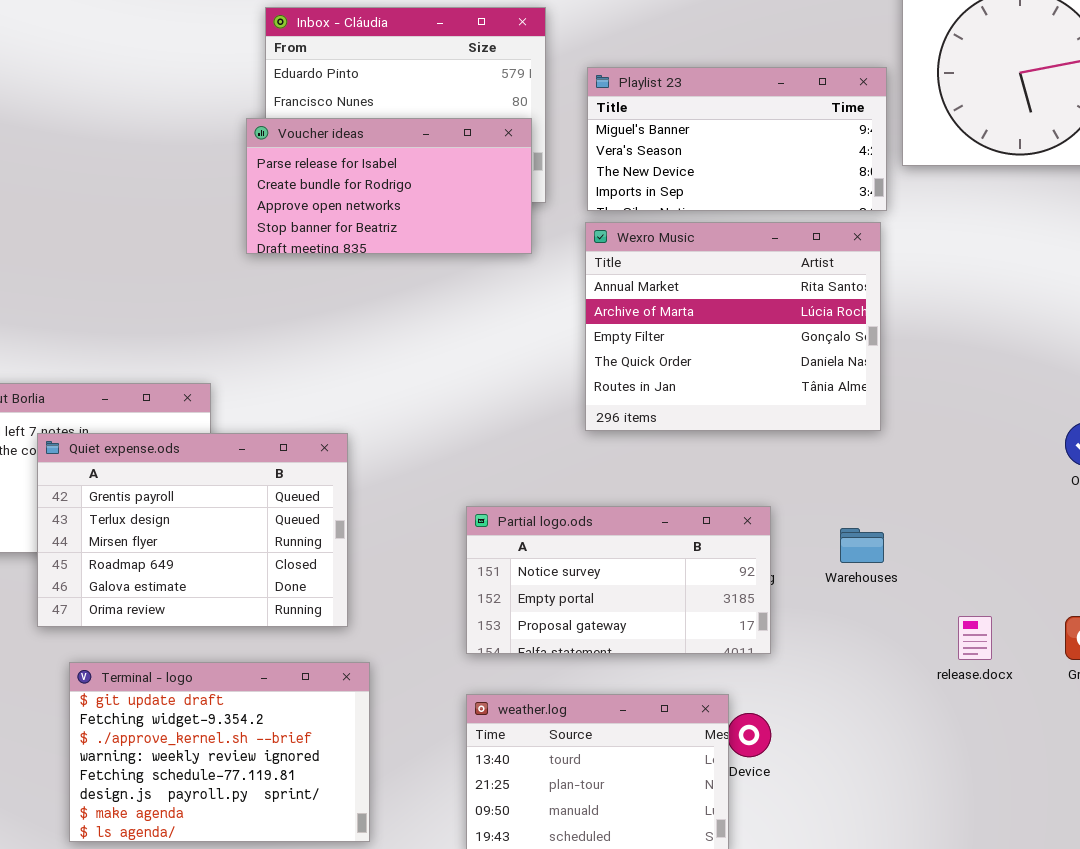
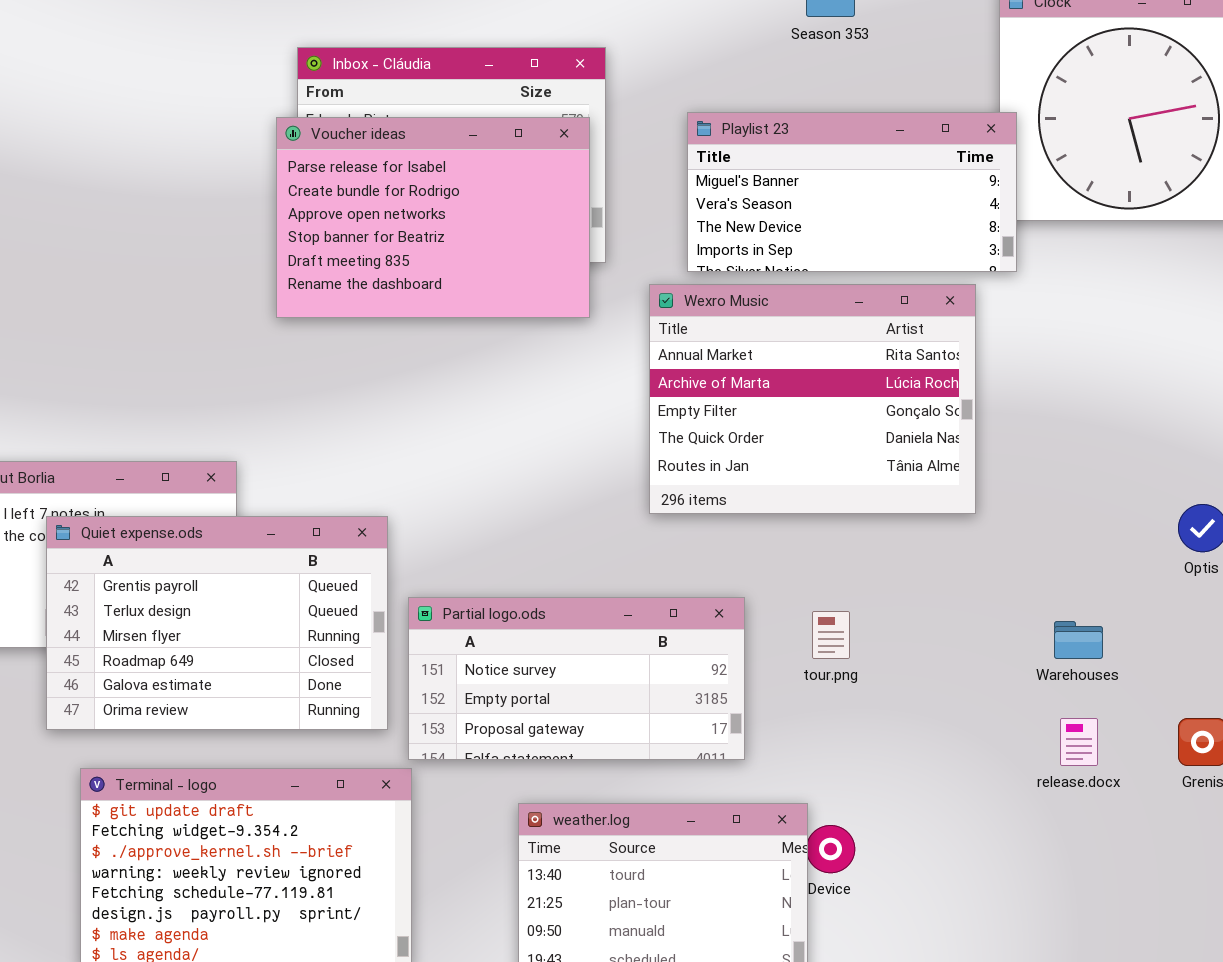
Playlist 23: [587,67,887,211] -> [687,112,1017,272], moved
Voucher ideas: [246,118,532,254] -> [276,117,590,318], resized
Partial logo.ods: [466,506,771,654] -> [408,597,745,760], moved
Warehouses: [840,528,884,563] -> [1054,621,1103,659], moved

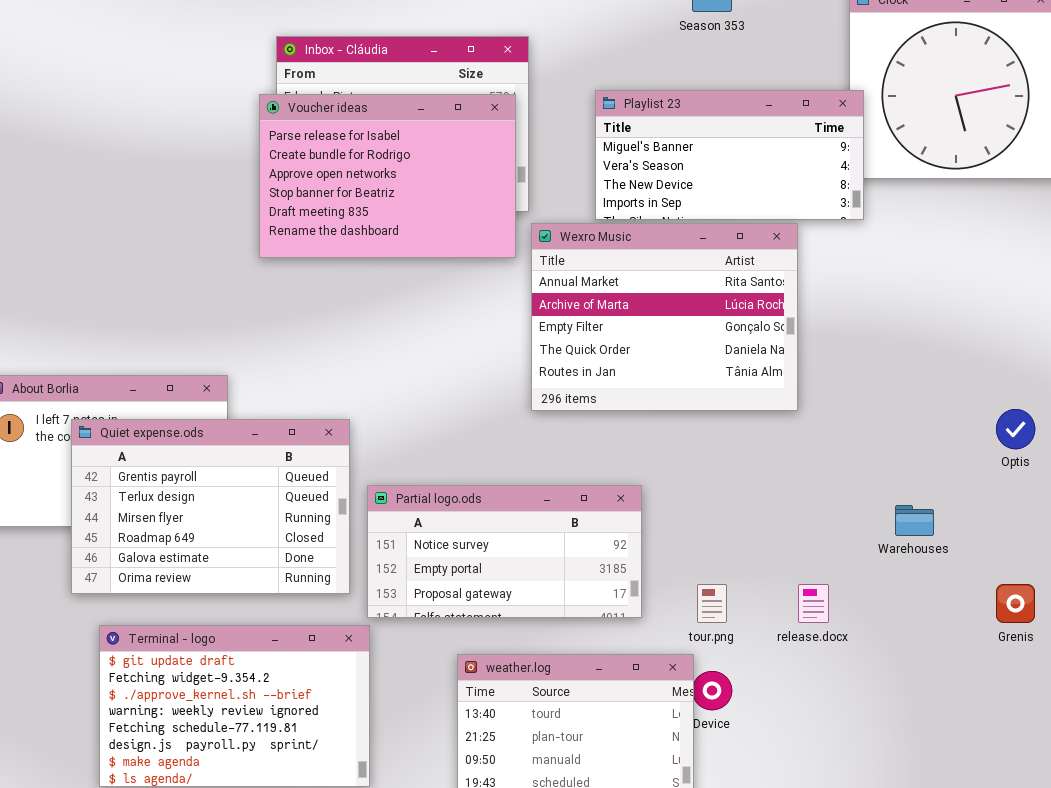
Wexro Music: [649,284,976,514] -> [531,223,798,411], moved
tour.png: [812,611,850,659] -> [697,584,727,623], moved
release.docx: [1060,718,1098,766] -> [798,584,829,623], moved

